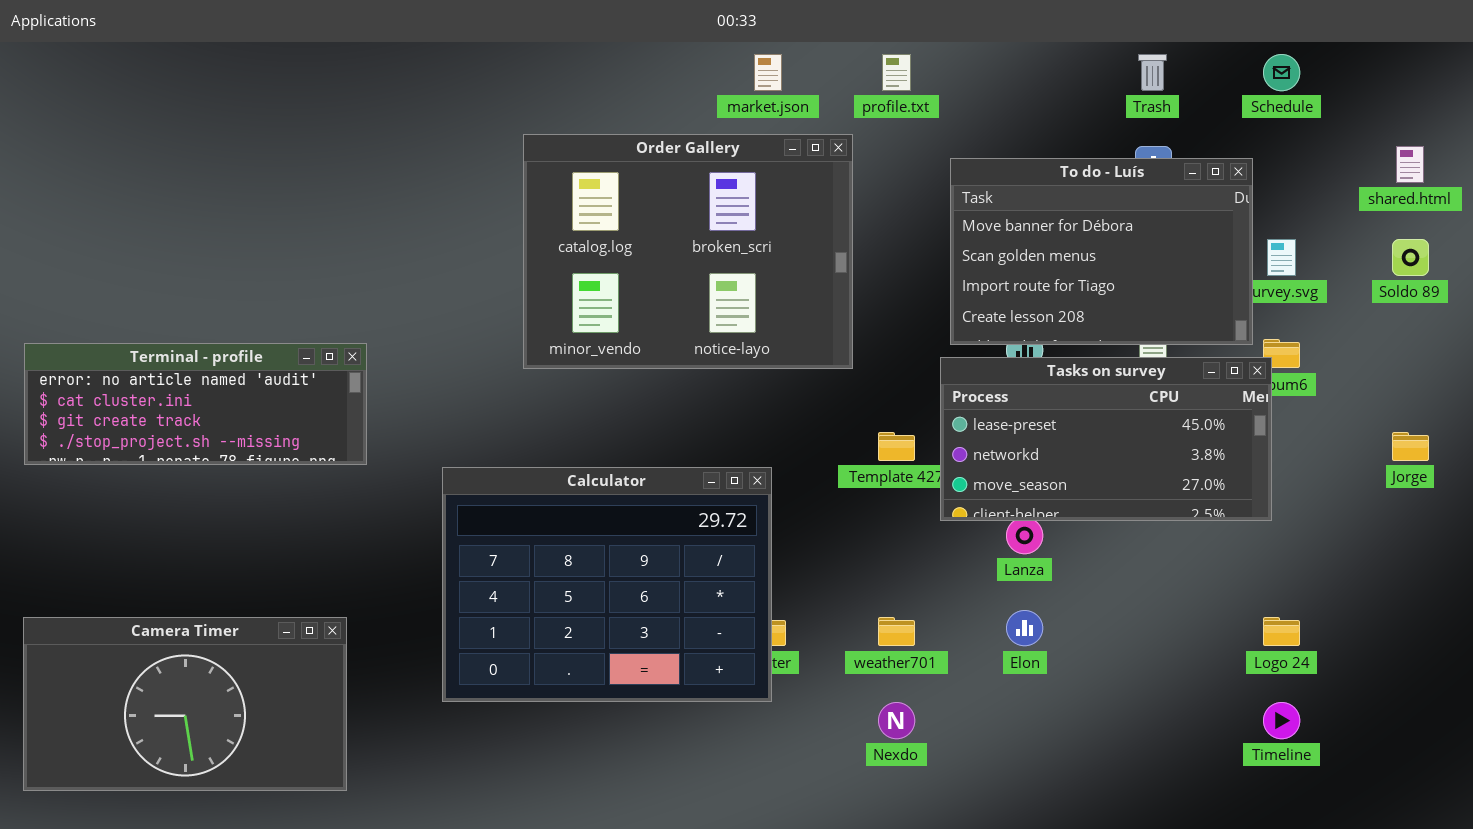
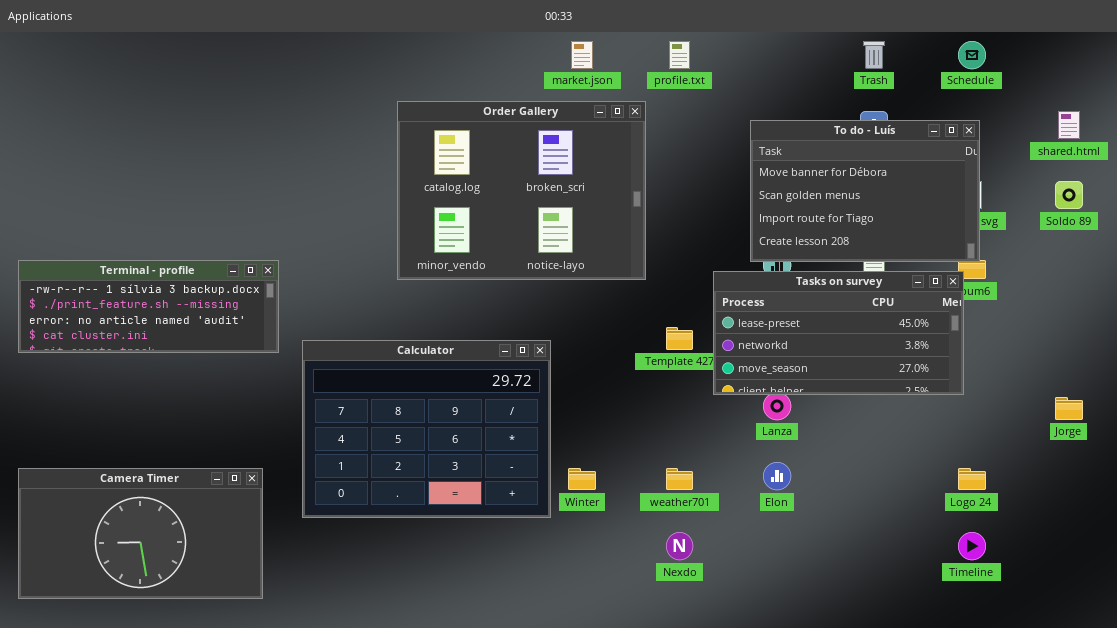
To do - Luís: [950,158,1253,345] -> [750,120,980,262], moved
Terminal - profile: [24,343,367,465] -> [18,260,279,353], scrolled up 2 rows
Jorge: [1392,432,1429,461] -> [1055,397,1083,420], moved
Calculator: [442,467,772,702] -> [302,340,551,518], moved

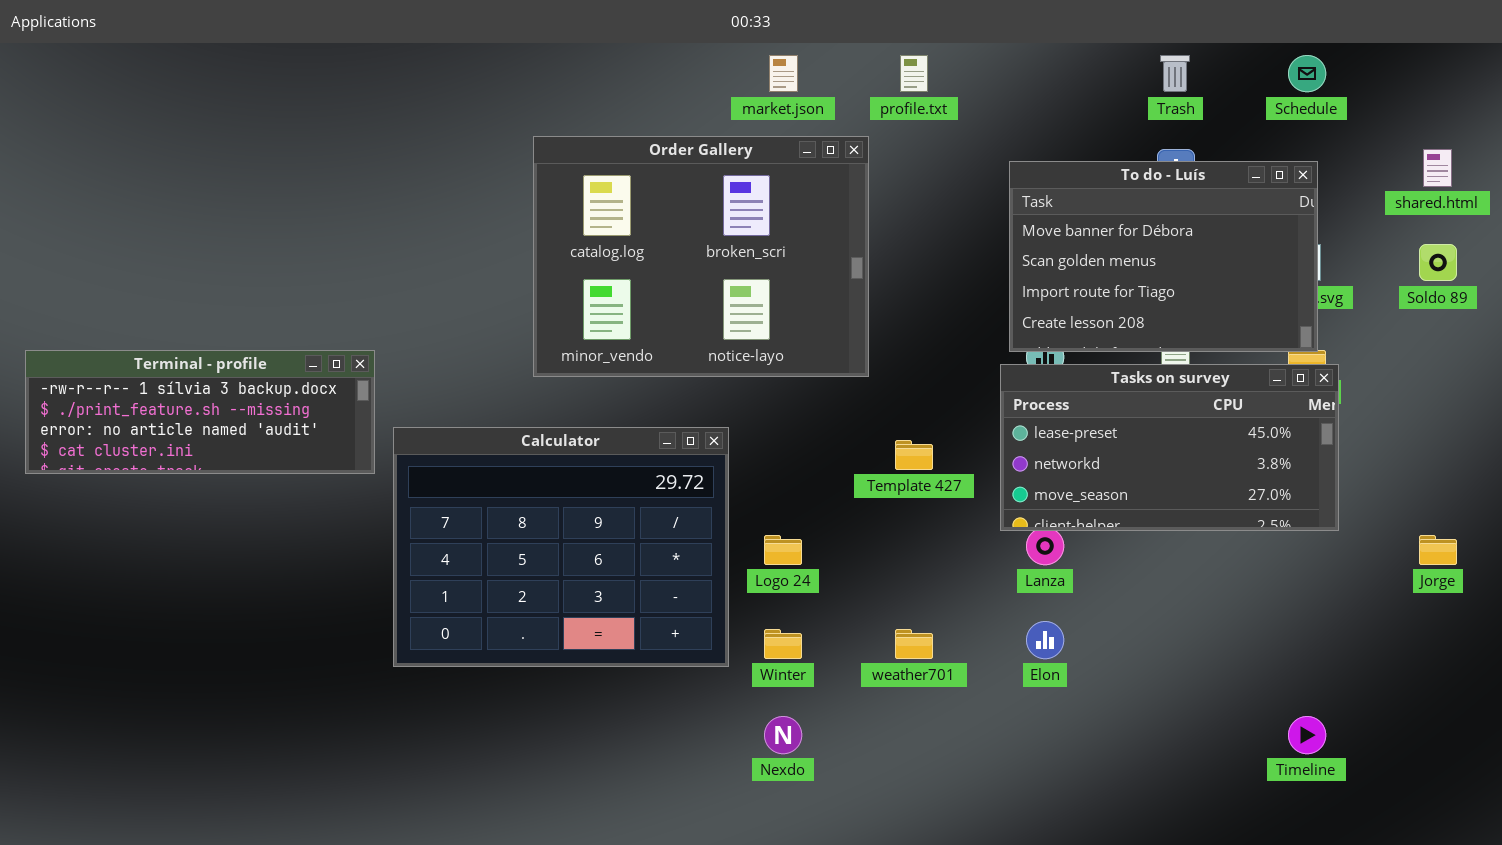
Tasks on survey: [713,271,964,395] -> [1000,364,1339,531], moved
Calculator: [302,340,551,518] -> [393,427,729,667], moved
Camera Timer: [18,468,263,599] -> none, closed
Logo 24: [958,468,986,490] -> [764,535,802,565], moved
Nexdo: [666,532,693,560] -> [764,716,802,754], moved

